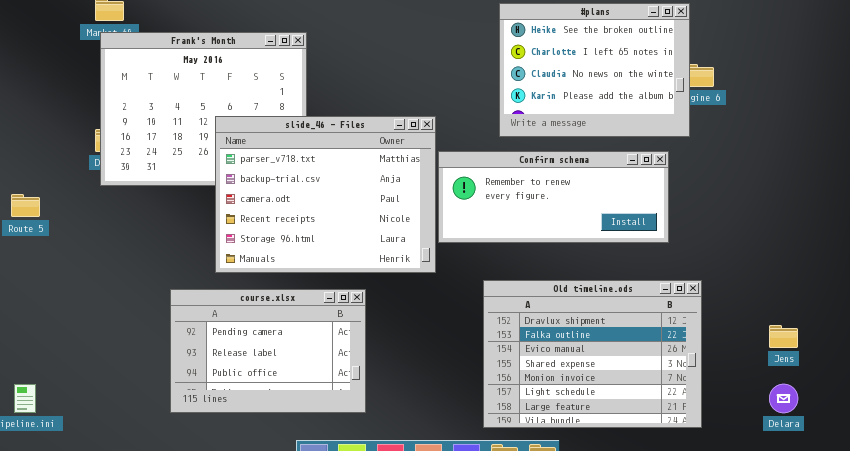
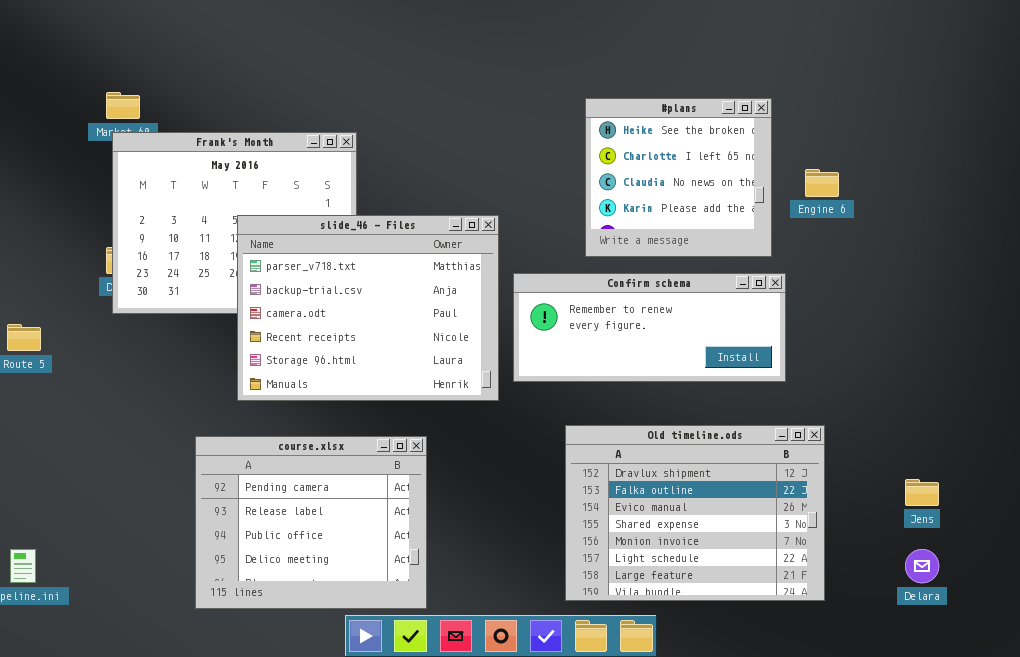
#plans: [499,3,690,137] -> [585,98,772,257], resized
slide_46 - Files: [215,116,436,273] -> [237,215,499,401], moved
course.xlsx: [170,289,366,413] -> [195,436,427,609], resized

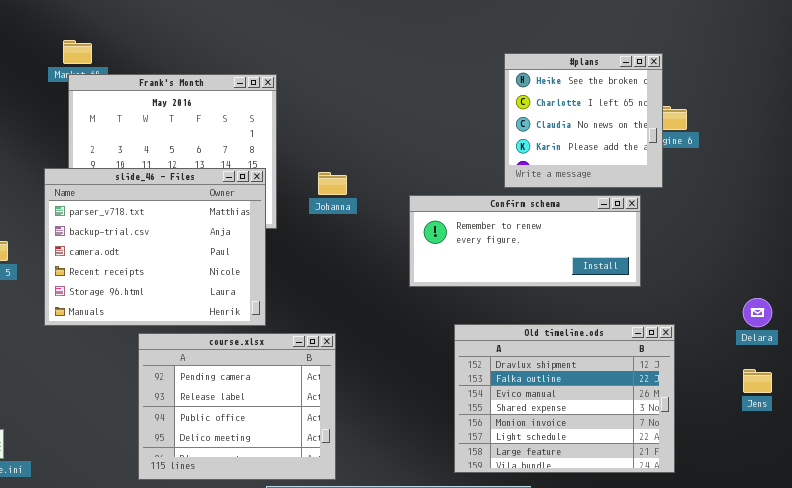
#plans: [585,98,772,257] -> [504,53,663,188], moved
slide_46 - Files: [237,215,499,401] -> [44,168,266,326], moved
Delara: [905,549,939,583] -> [743,298,772,327], moved

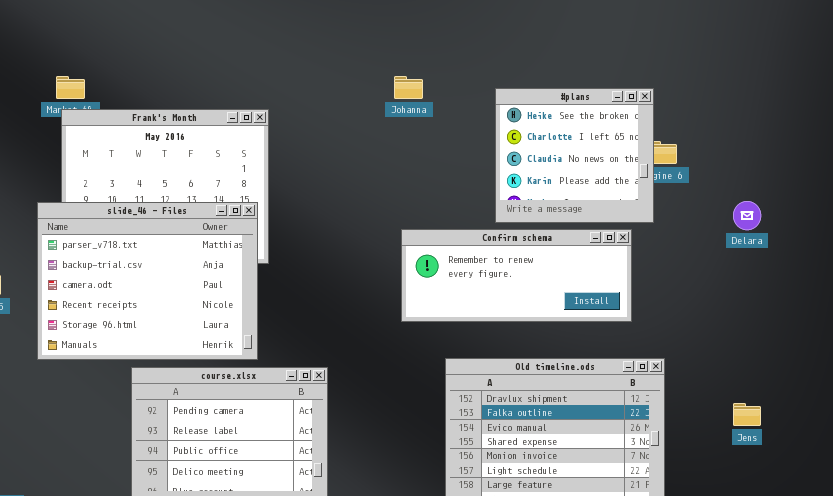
Johanna: [318,172,347,195] -> [394,76,423,99], moved
Delara: [743,298,772,327] -> [733,201,761,230], moved

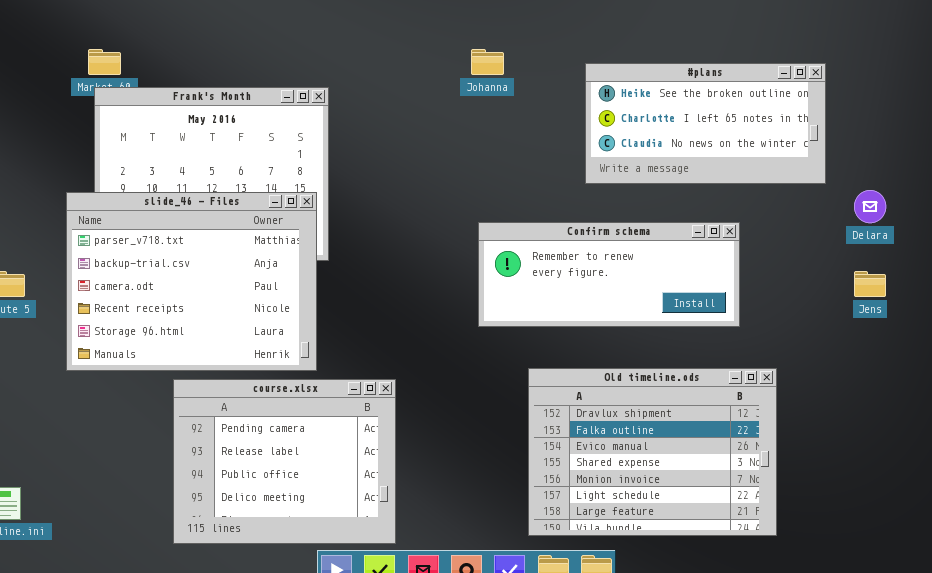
#plans: [495,88,654,223] -> [585,63,826,184], resized
Jens: [733,403,761,426] -> [854,271,886,297], moved

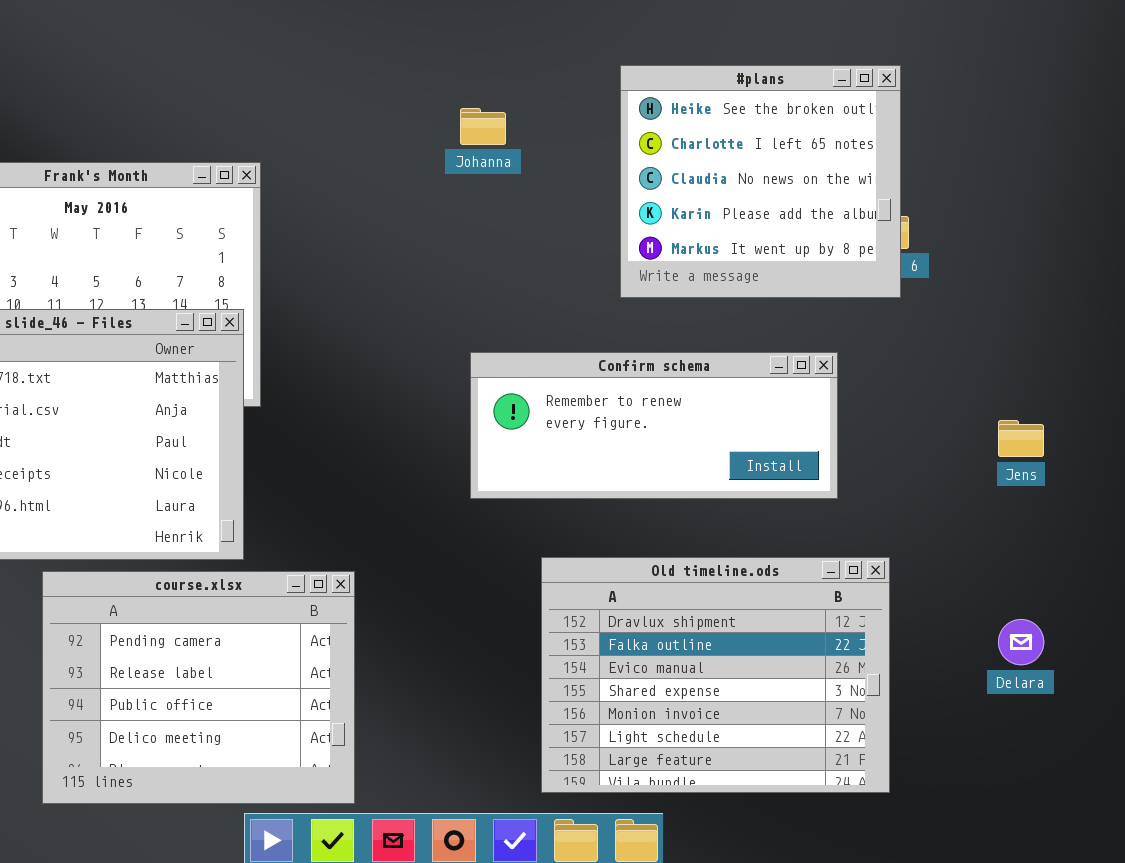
#plans: [585,63,826,184] -> [620,65,901,298], resized
Delara: [854,190,886,223] -> [998,619,1044,665], moved

